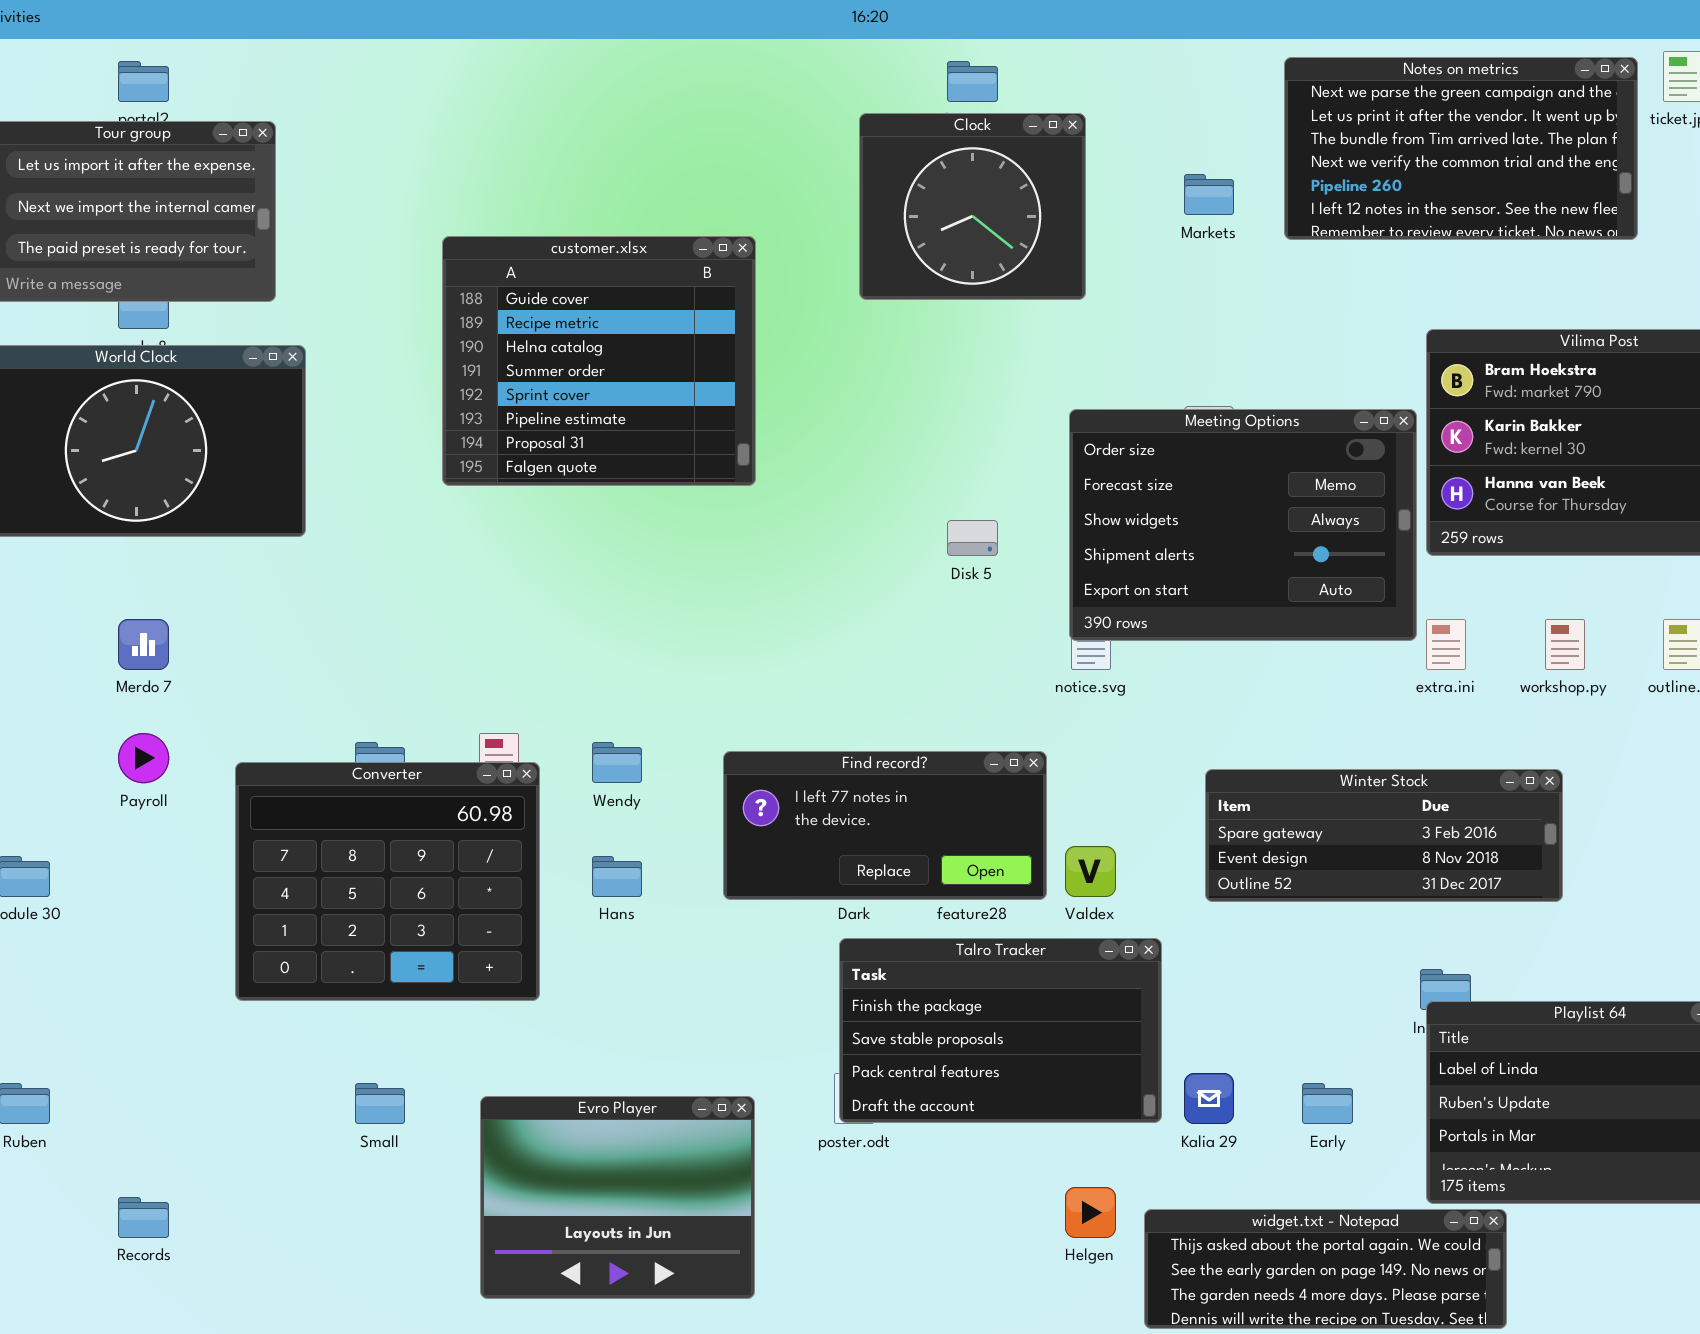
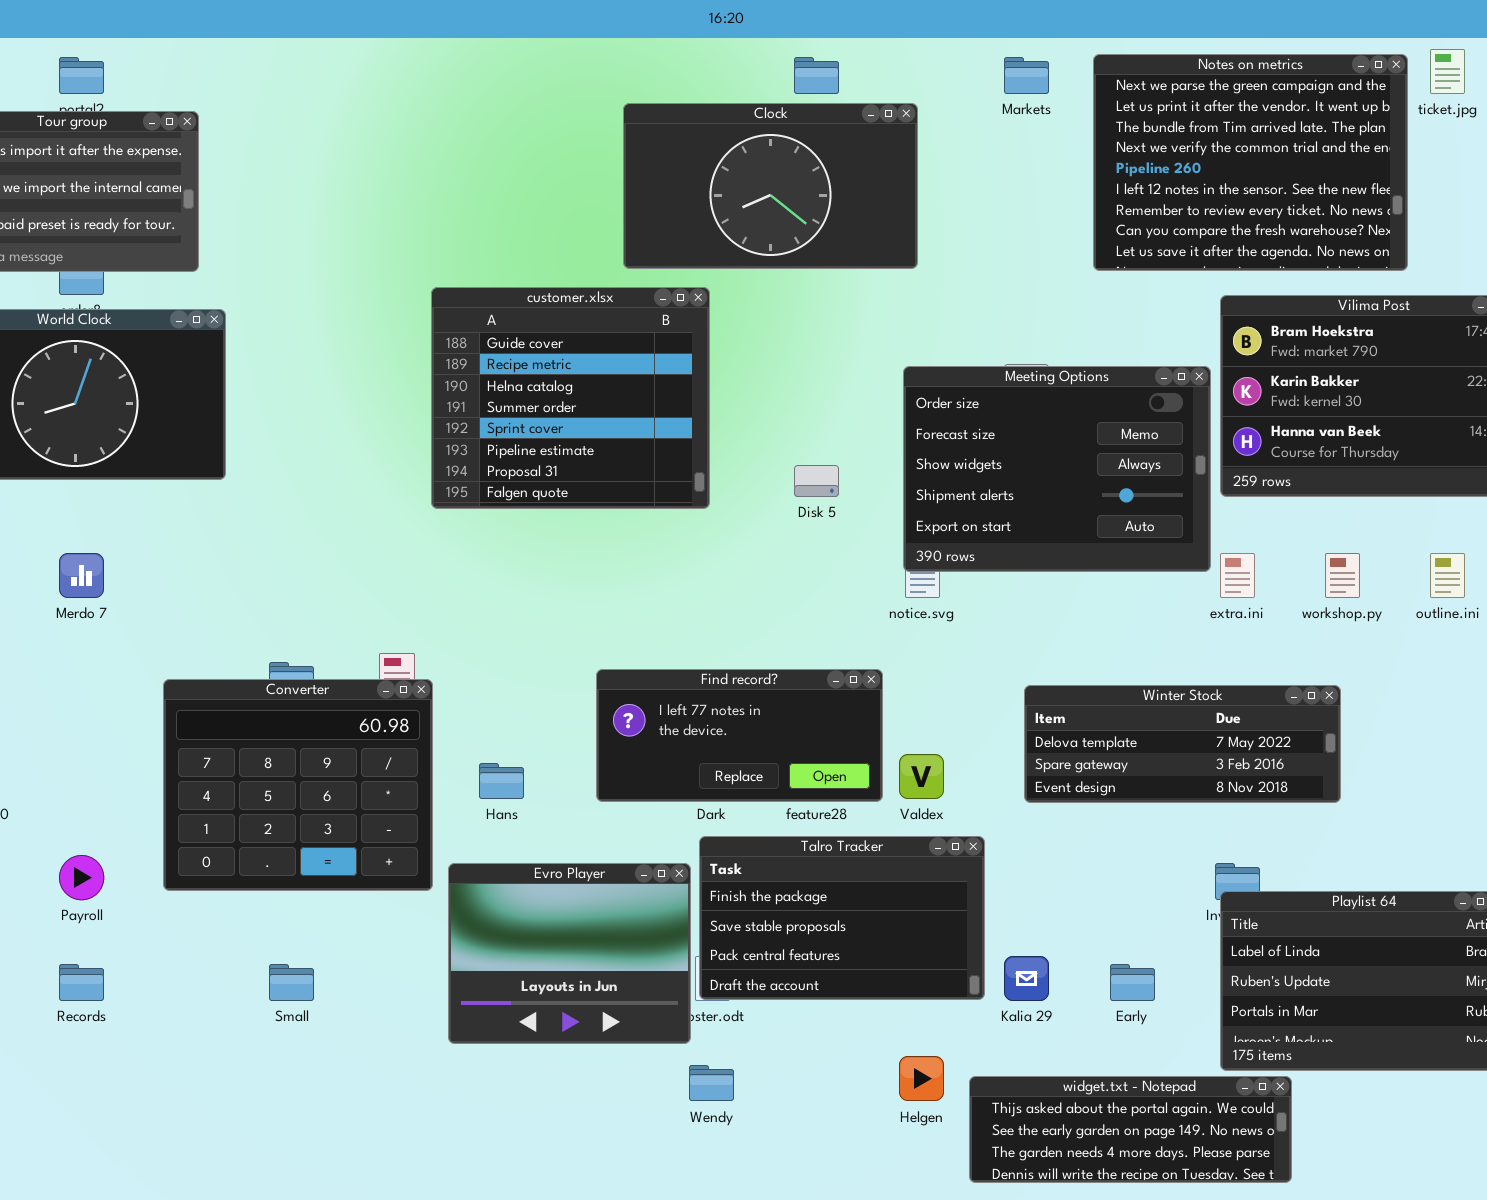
Notes on metrics: [1284,57,1638,240] -> [1093,54,1408,271], resized
Clock: [859,113,1086,300] -> [623,103,918,269], resized
Markets: [1184,174,1234,215] -> [1004,57,1049,94], moved
customer.xlsx: [442,236,756,486] -> [431,287,710,509], moved
Payroll: [118,733,169,783] -> [59,855,104,900], moved
Wendy: [592,742,642,783] -> [689,1065,734,1101], moved
Winter Stock: [1205,769,1563,902] -> [1024,685,1341,803], scrolled up 1 row
Evro Player: [480,1096,755,1299] -> [448,863,691,1044], moved
Records: [118,1197,169,1238] -> [59,964,104,1001], moved

